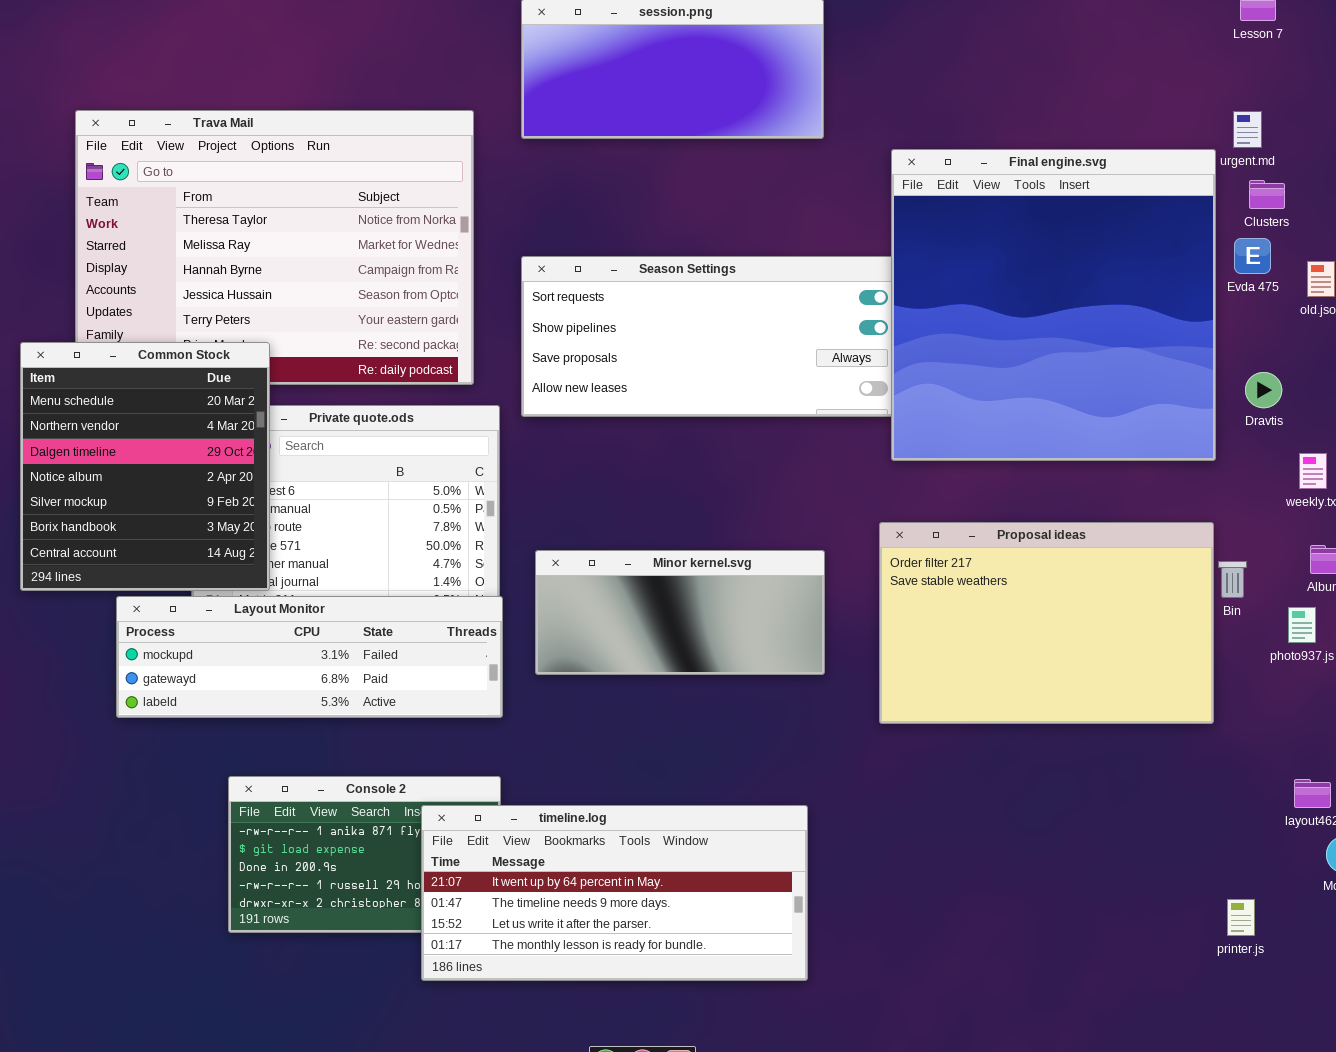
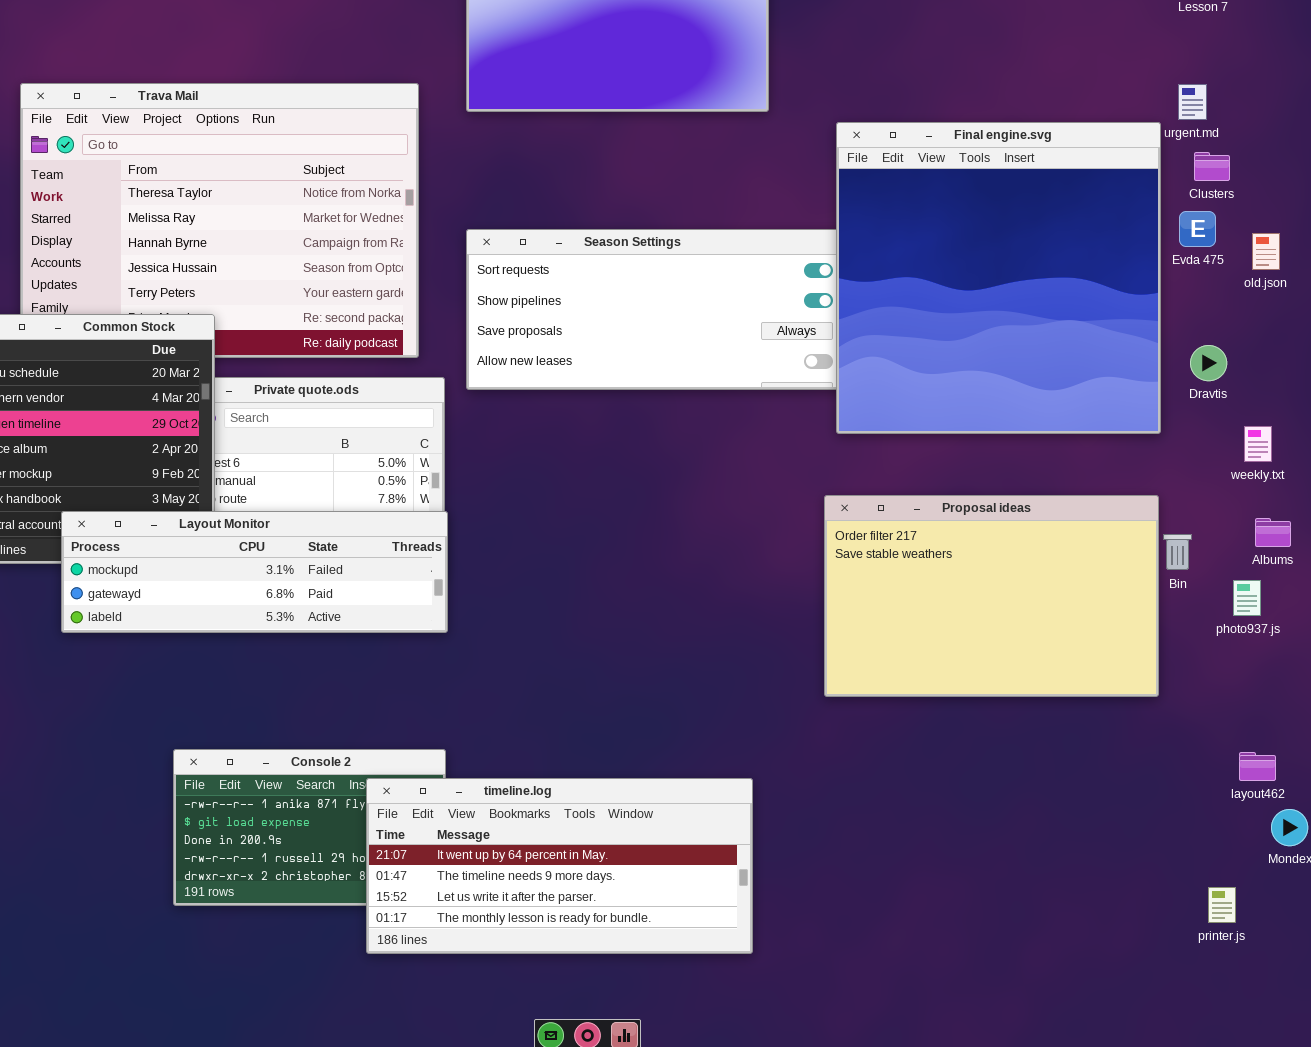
Minor kernel.svg: [535,550,825,675] -> none, closed
Layout Monitor: [116,596,503,718] -> [61,511,448,633], moved
printer.js: [1227,899,1255,936] -> [1208,887,1236,923], moved

